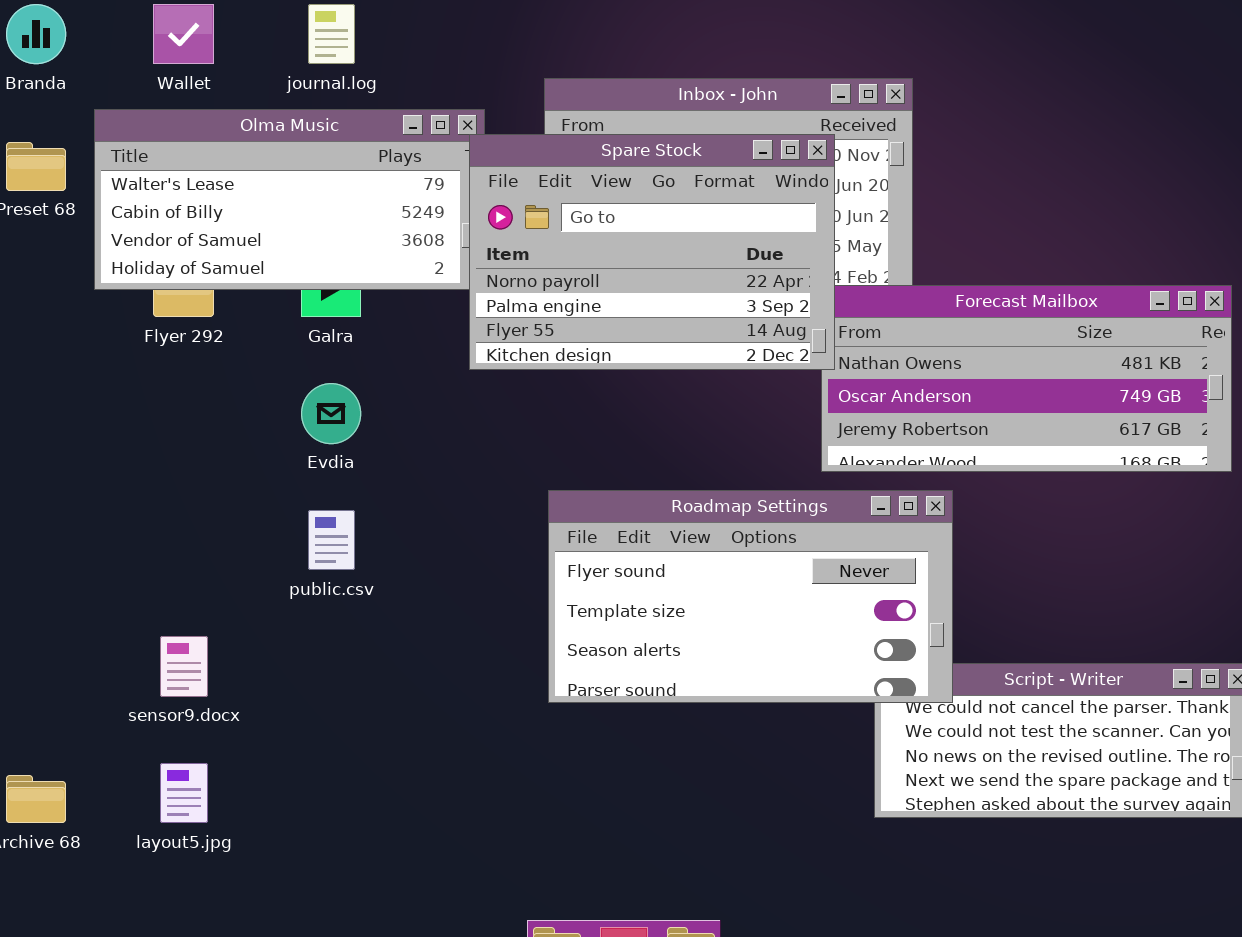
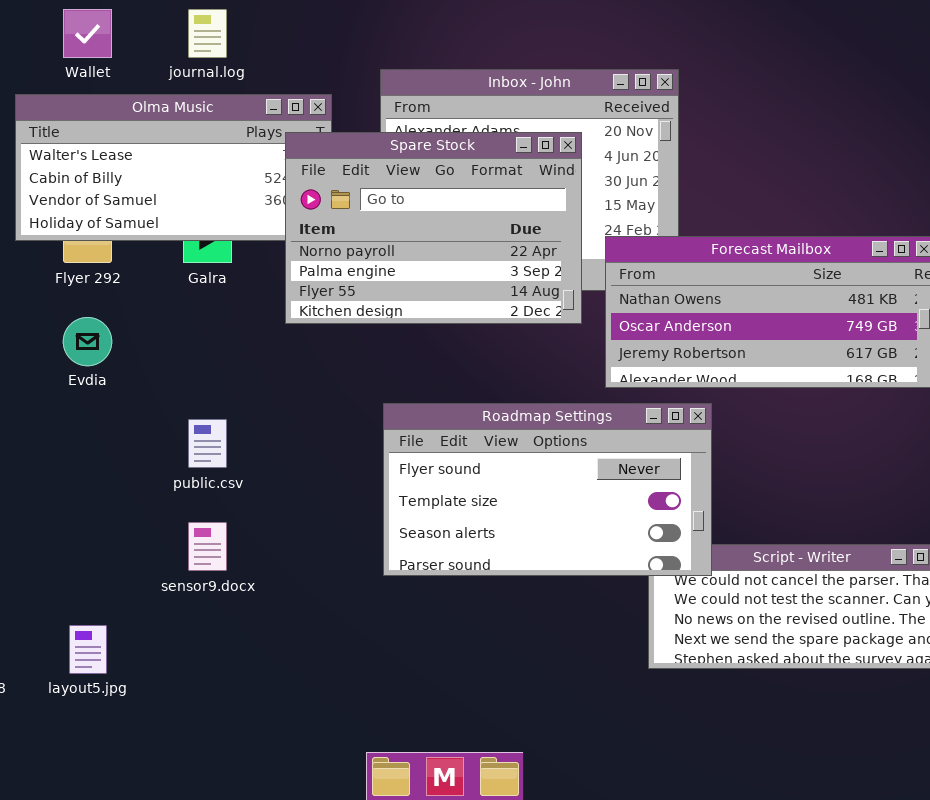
Spare Stock: [469,134,835,370] -> [285,132,582,324], moved
Evdia: [301,383,361,444] -> [63,317,112,366], moved
sensor9.docx: [160,636,208,697] -> [188,522,227,571], moved

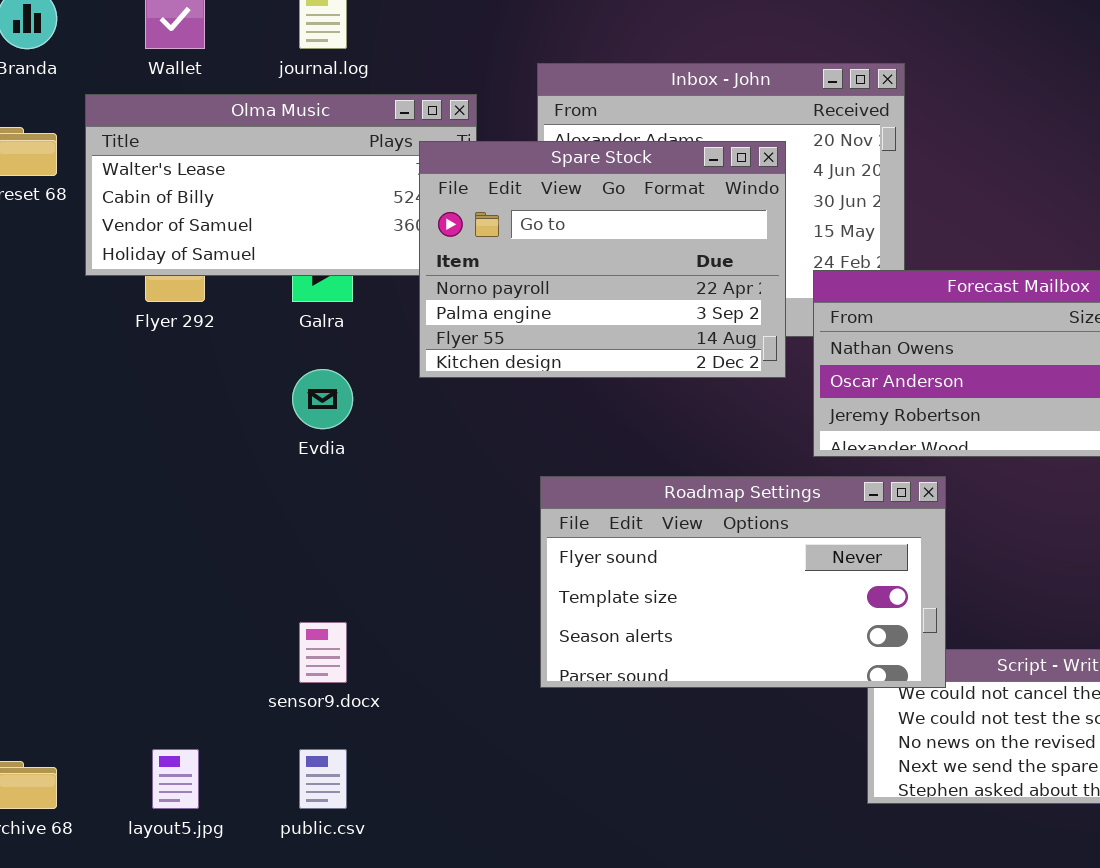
Evdia: [63,317,112,366] -> [292,369,353,429], moved
public.csv: [188,419,227,468] -> [299,749,347,809], moved

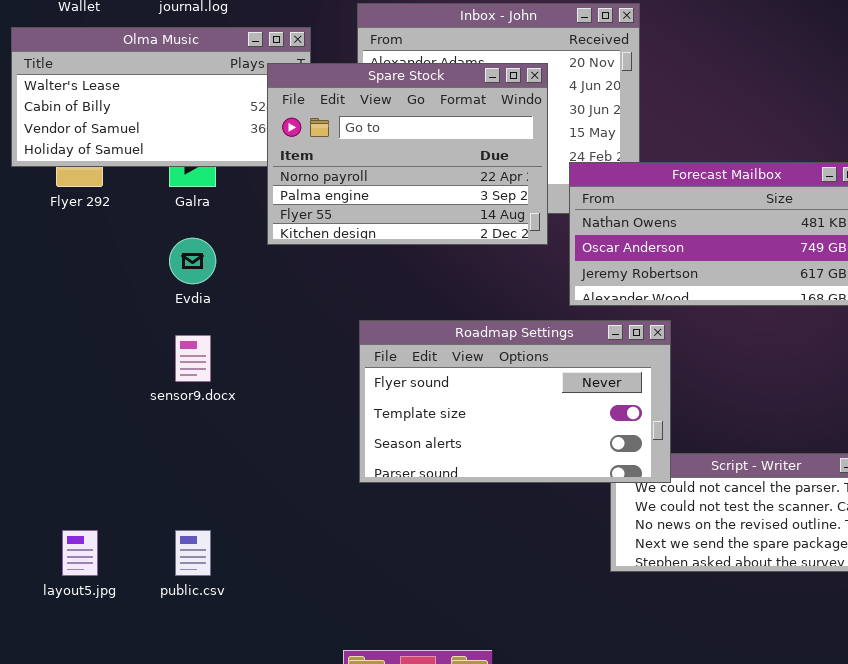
sensor9.docx: [299,622,347,683] -> [175,335,211,382], moved

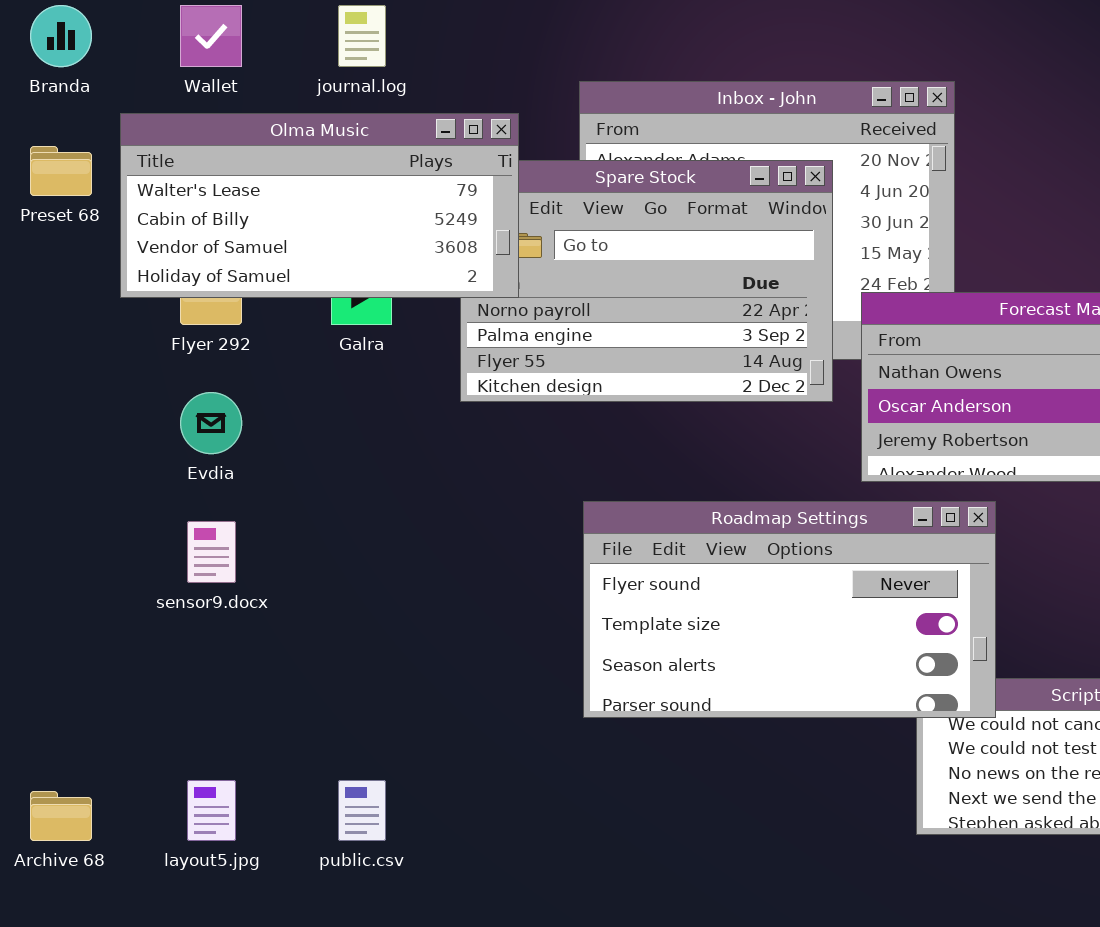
Olma Music: [11,27,311,167] -> [120,113,519,298], raised
Evdia: [169,238,216,284] -> [180,392,242,454], moved
sensor9.docx: [175,335,211,382] -> [187,521,236,583], moved

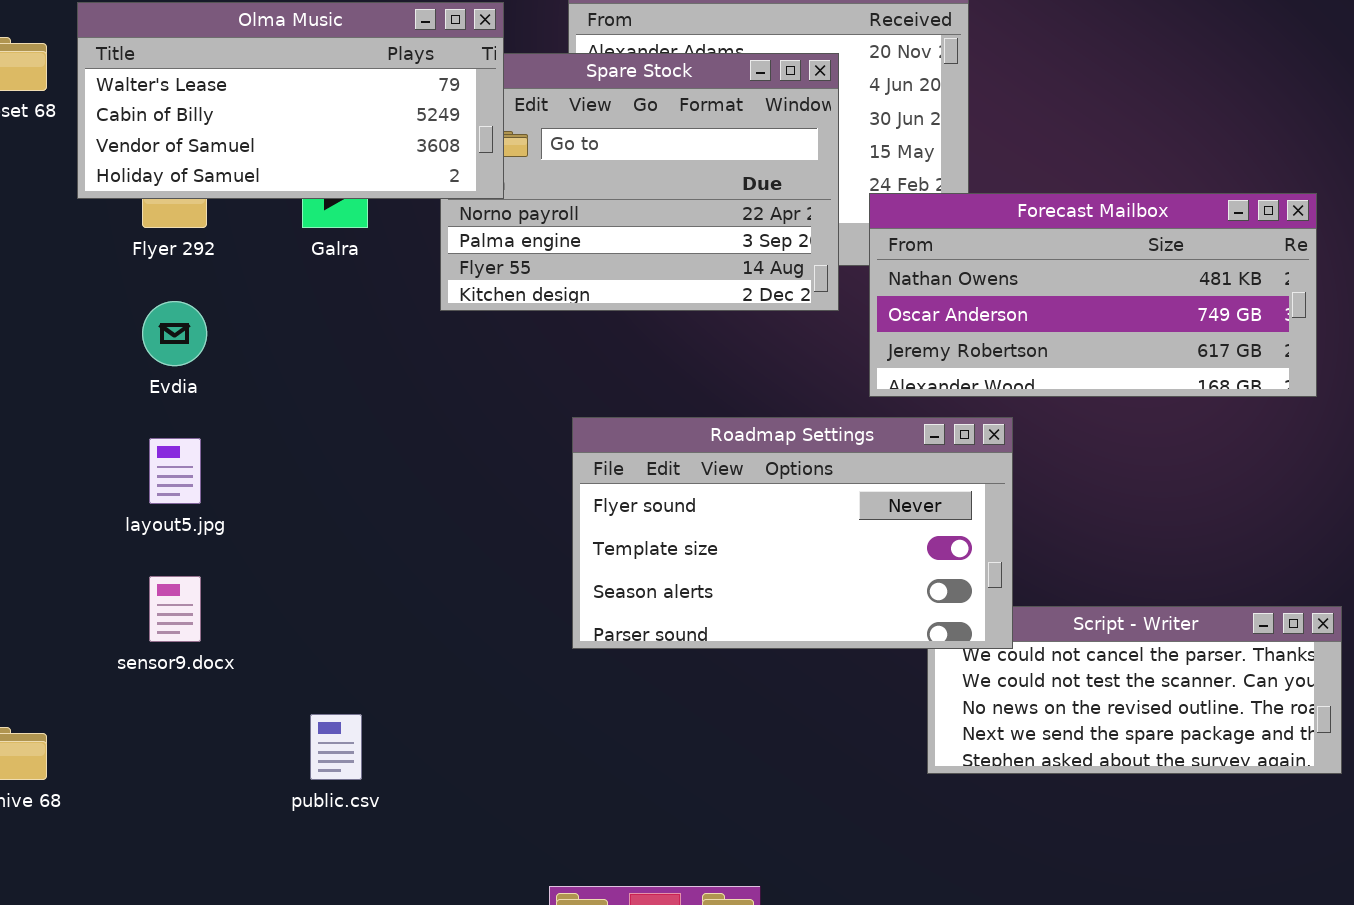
sensor9.docx: [187,521,236,583] -> [149,576,201,642], moved
layout5.jpg: [187,780,236,841] -> [149,438,201,504], moved

